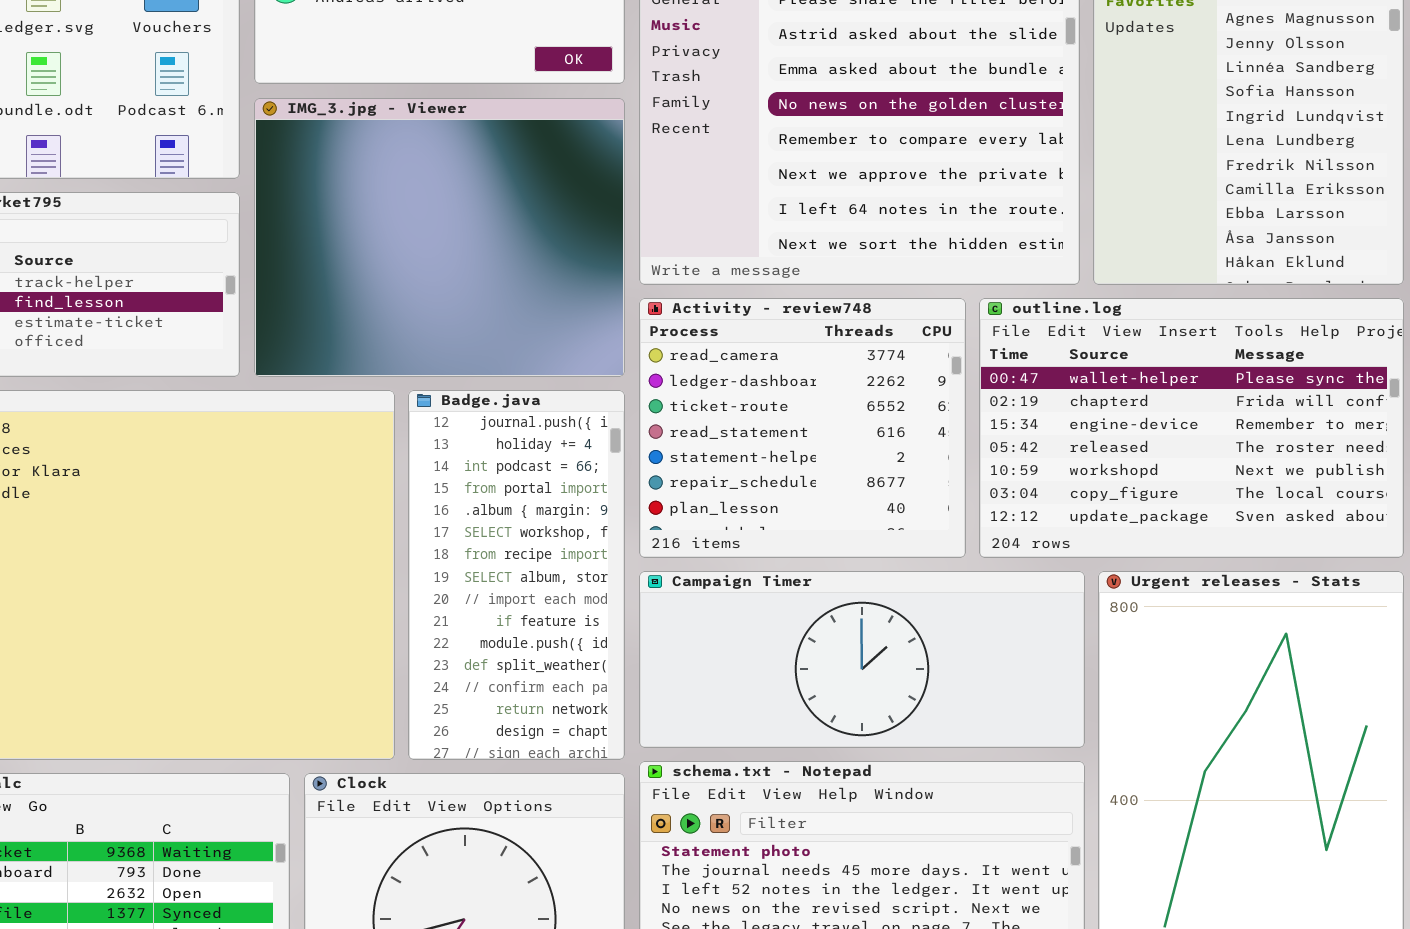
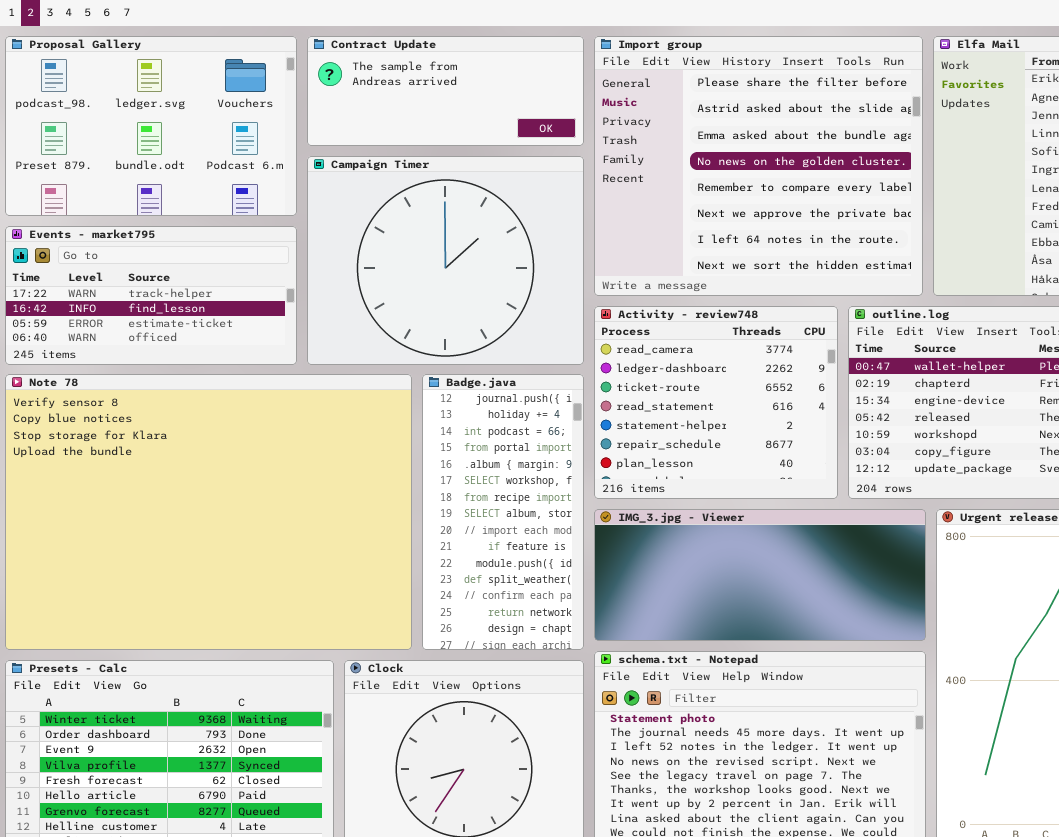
IMG_3.jpg - Viewer: [254,98,625,377] -> [594,509,926,641], moved, resized
Campaign Timer: [639,571,1085,748] -> [307,156,584,365], moved, resized

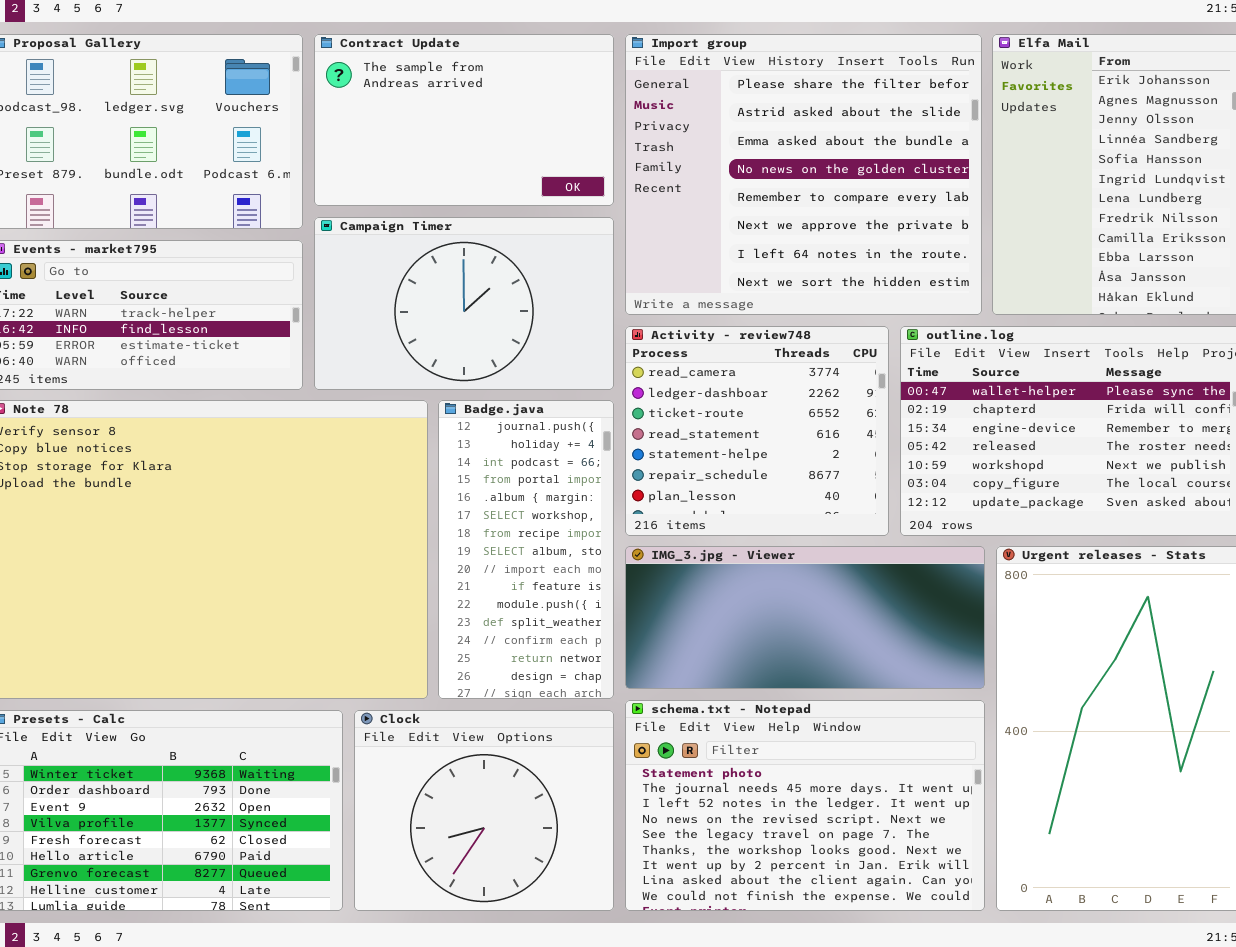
Contract Update: [307,36,584,146] -> [314,34,614,206], resized
Campaign Timer: [307,156,584,365] -> [314,217,614,390], resized

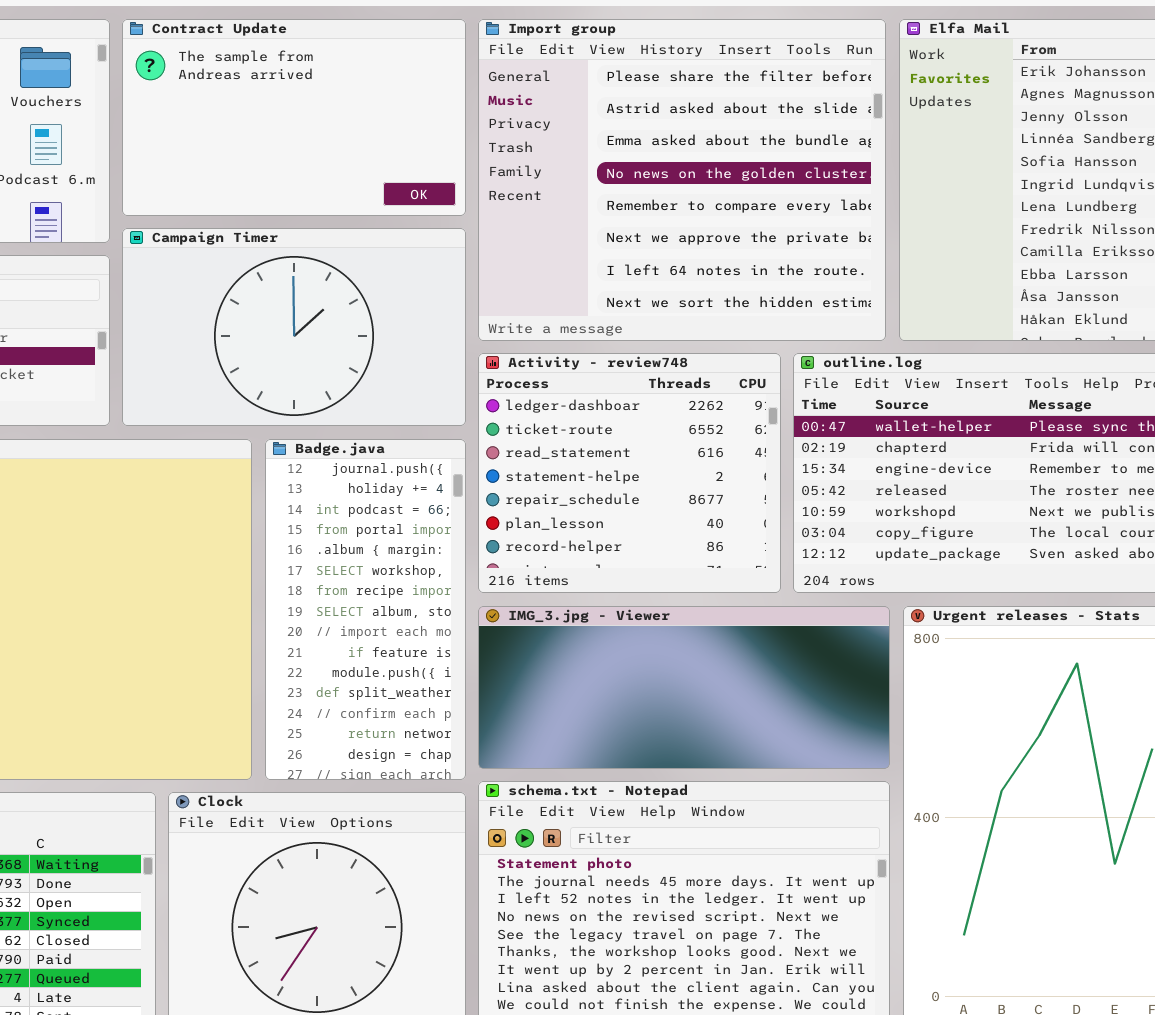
Activity - review748: [625,326,889,536] -> [478,353,781,593], scrolled down 1 row

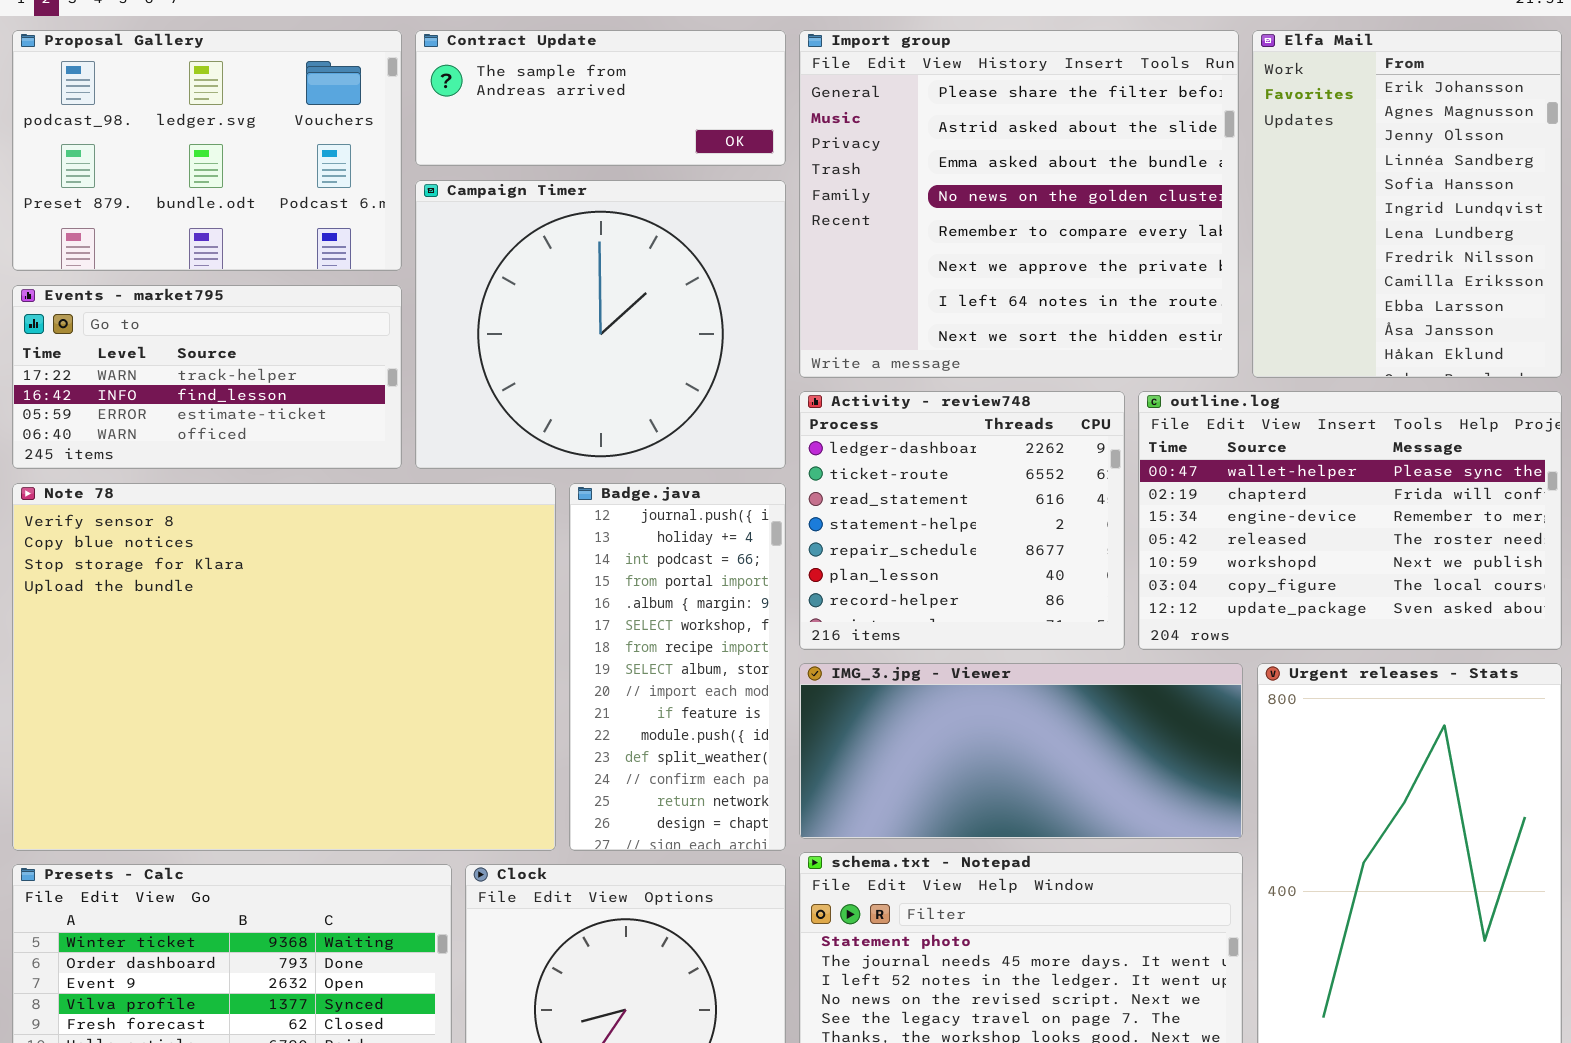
Contract Update: [122,19,466,216] -> [415,30,786,166], resized
Campaign Timer: [122,228,466,426] -> [415,180,786,469], resized

